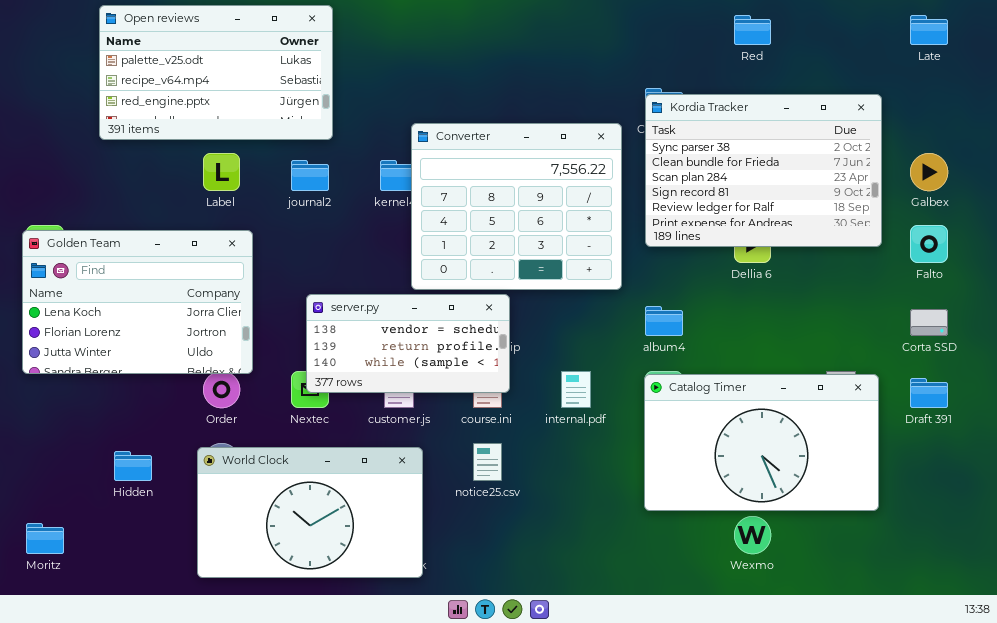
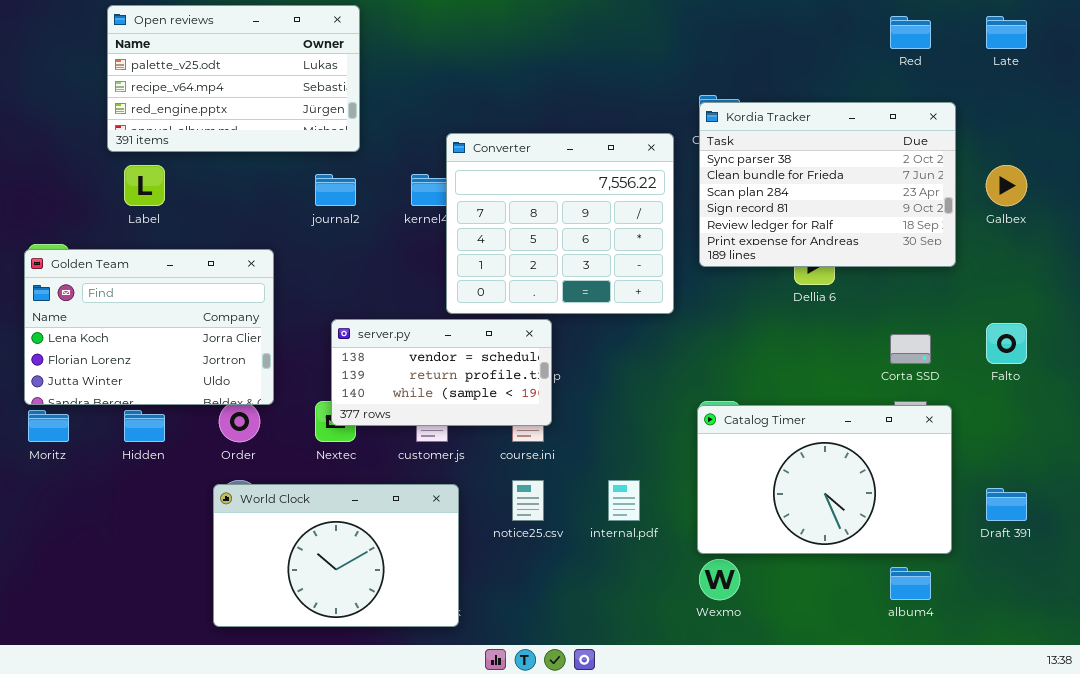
Red: [734,15,771,45] -> [890,16,931,49], moved
Label: [203,153,240,191] -> [124,165,165,206], moved
Falto: [910,225,948,263] -> [986,323,1027,364], moved
album4: [645,306,683,336] -> [890,567,931,600], moved
Corta SSD: [910,309,948,336] -> [890,334,931,364], moved
internal.pdf: [561,371,591,408] -> [608,480,640,521], moved
Draft 391: [910,378,948,408] -> [986,488,1027,521], moved
Hidden: [114,451,152,481] -> [124,410,165,442], moved
Wexmo: [734,516,771,554] -> [699,559,740,600], moved
Moritz: [26,523,64,554] -> [28,410,69,442], moved

